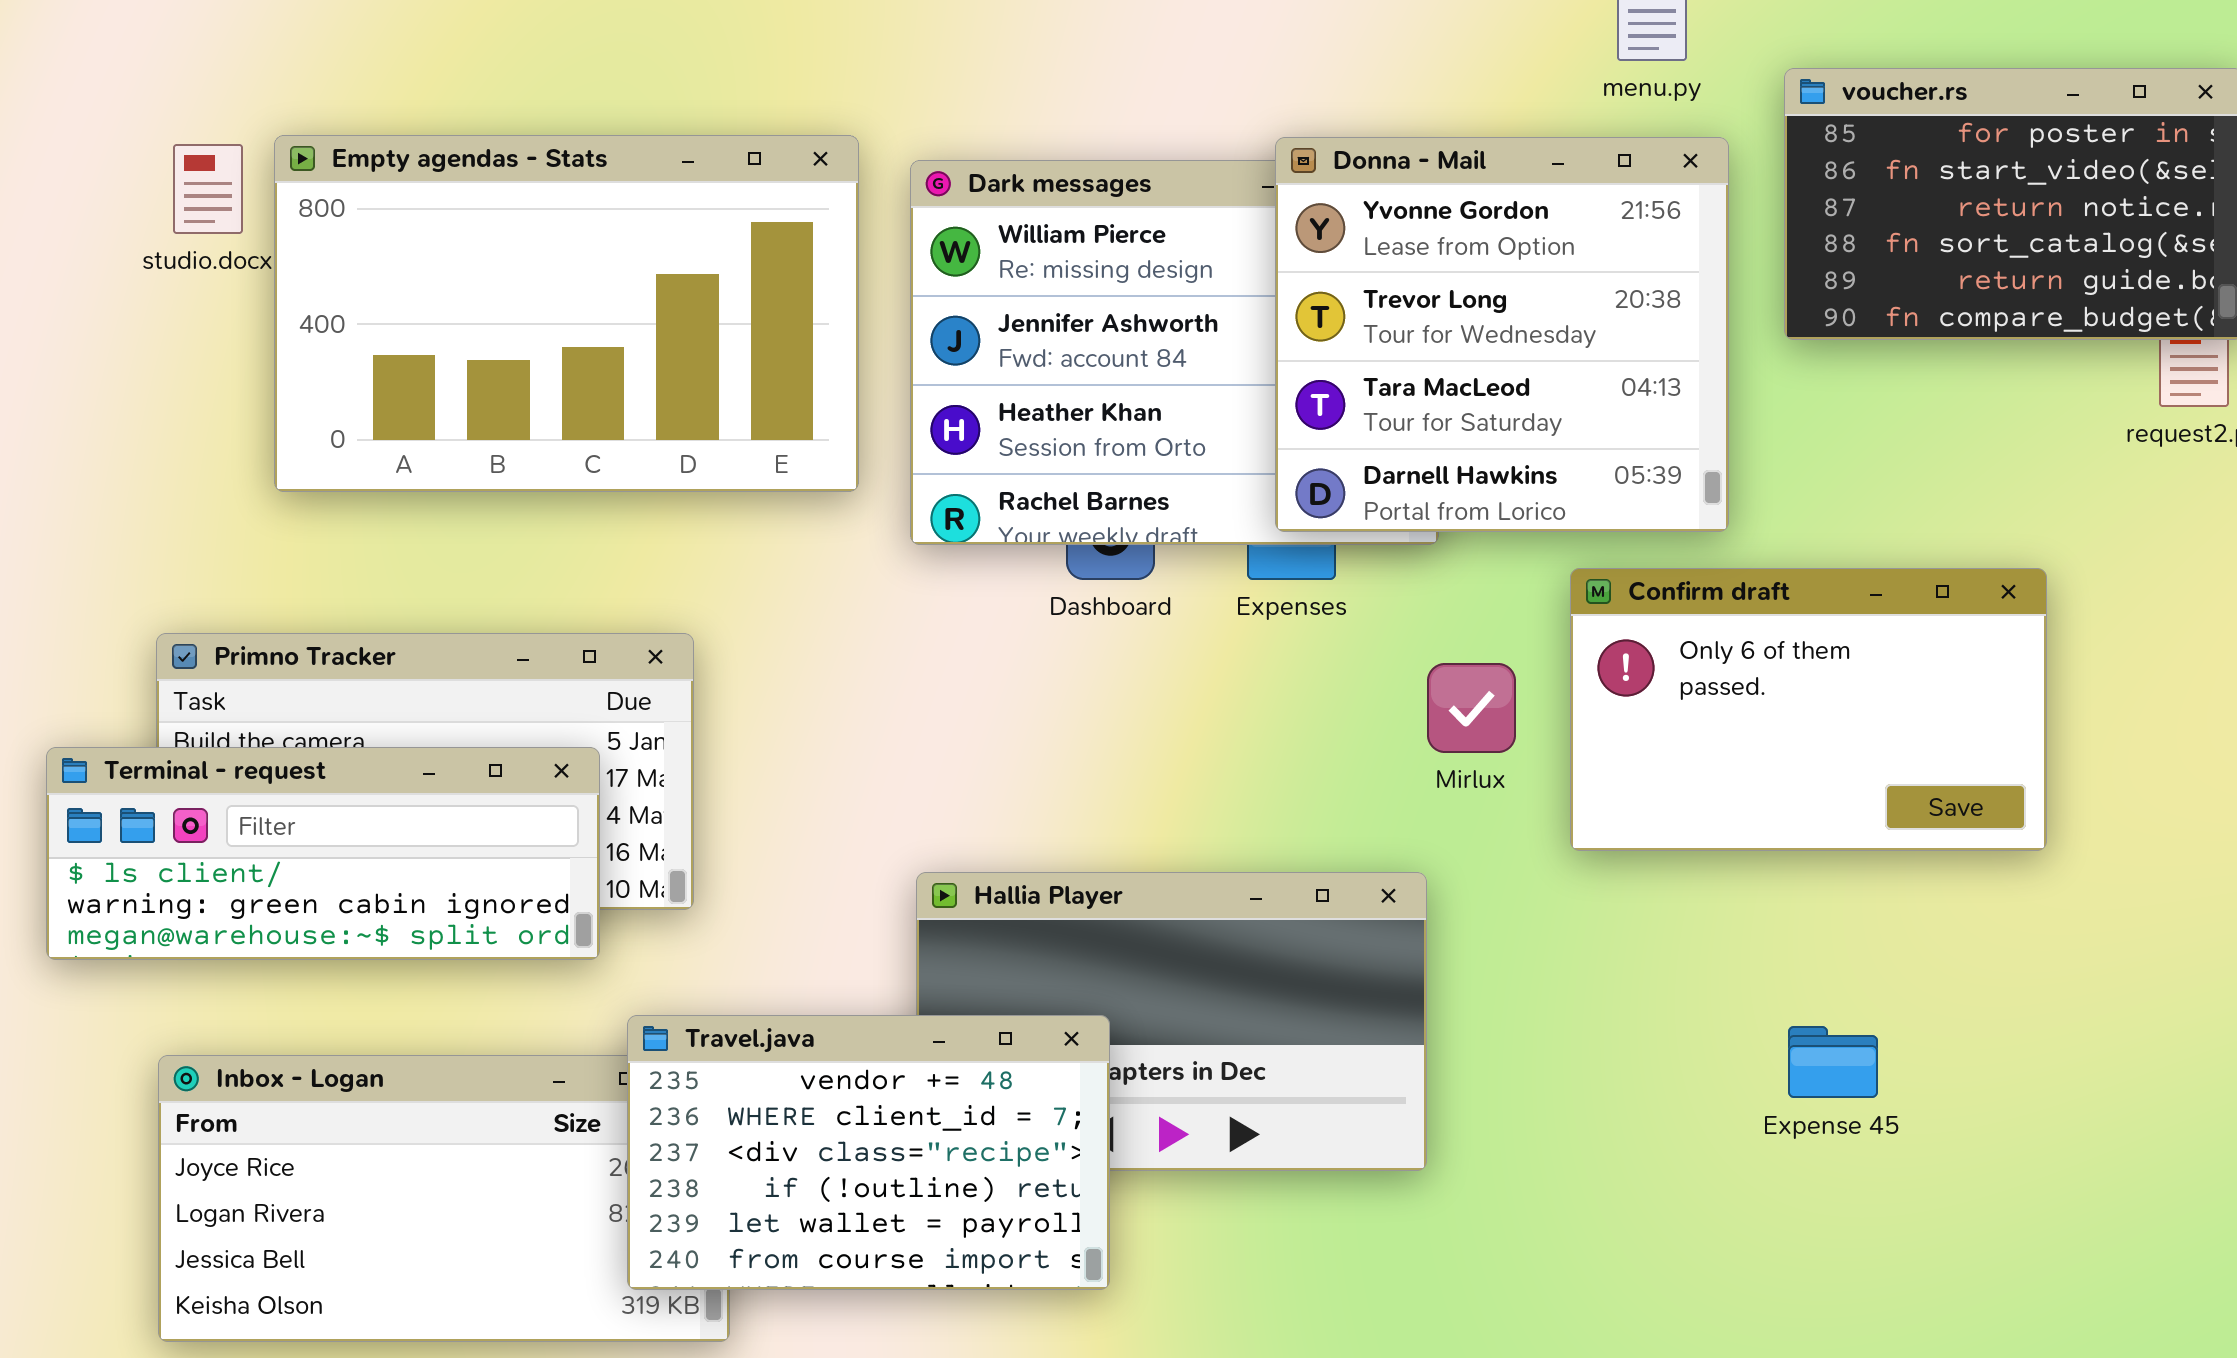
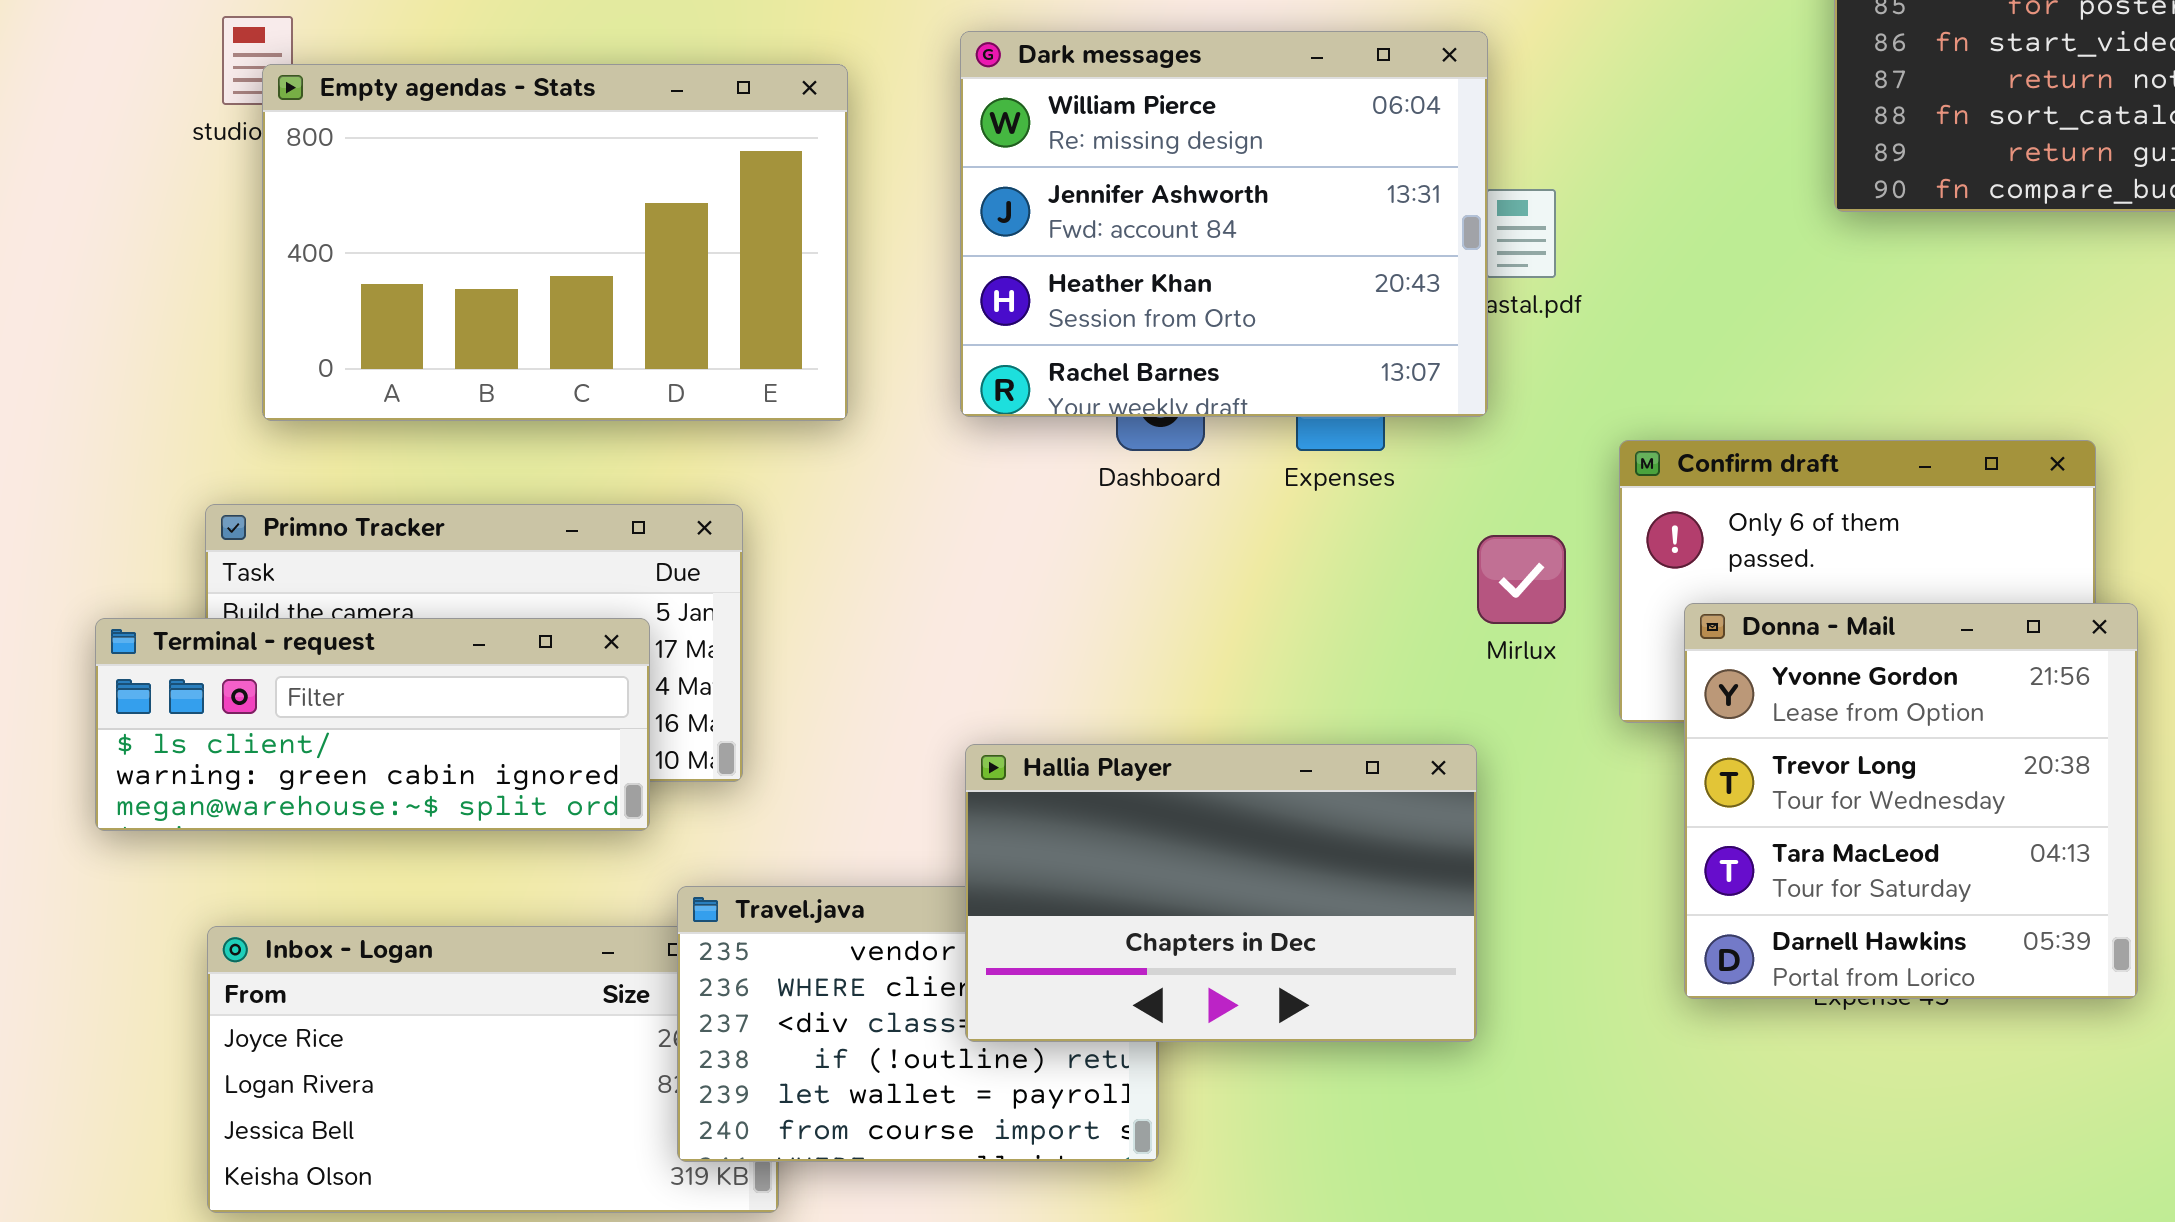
Empty agendas - Stats: [274,135,859,492] -> [262,64,848,421], moved
Donna - Mail: [1275,137,1729,532] -> [1684,603,2138,999], moved
Hallia Player: [916,872,1427,1171] -> [965,744,1477,1042], raised

